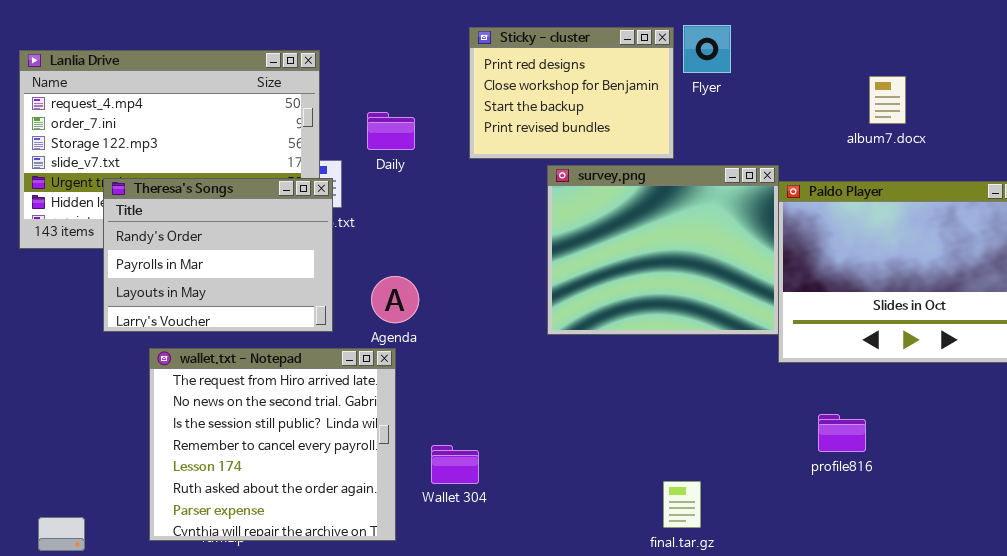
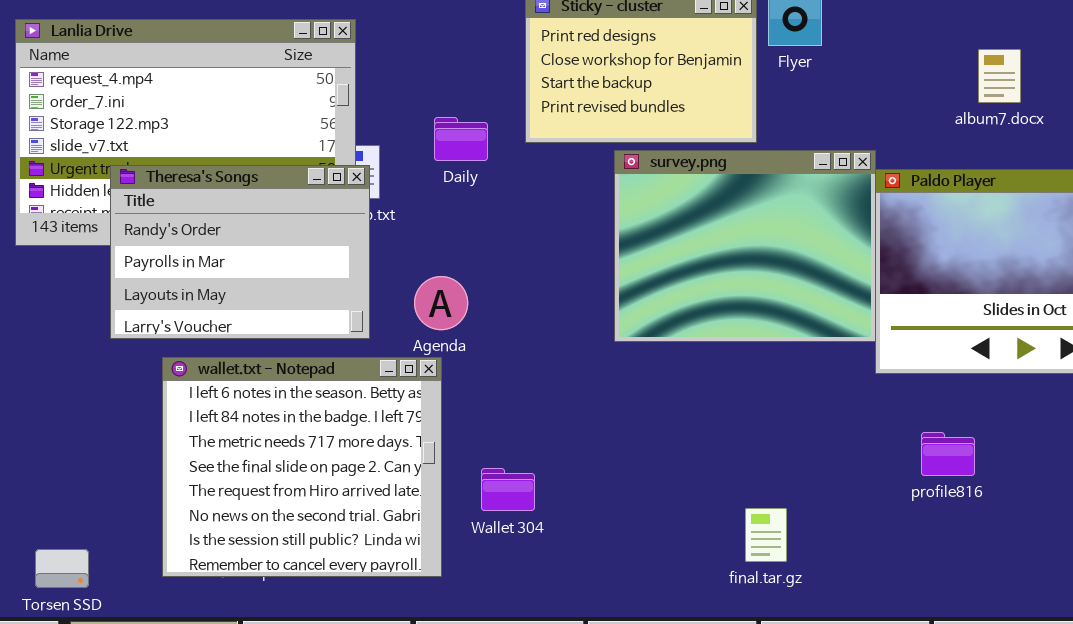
Daily: [367,112,415,150] -> [434,117,488,161], moved
wallet.txt - Notepad: [149,348,396,541] -> [162,357,442,577], scrolled up 4 rows

